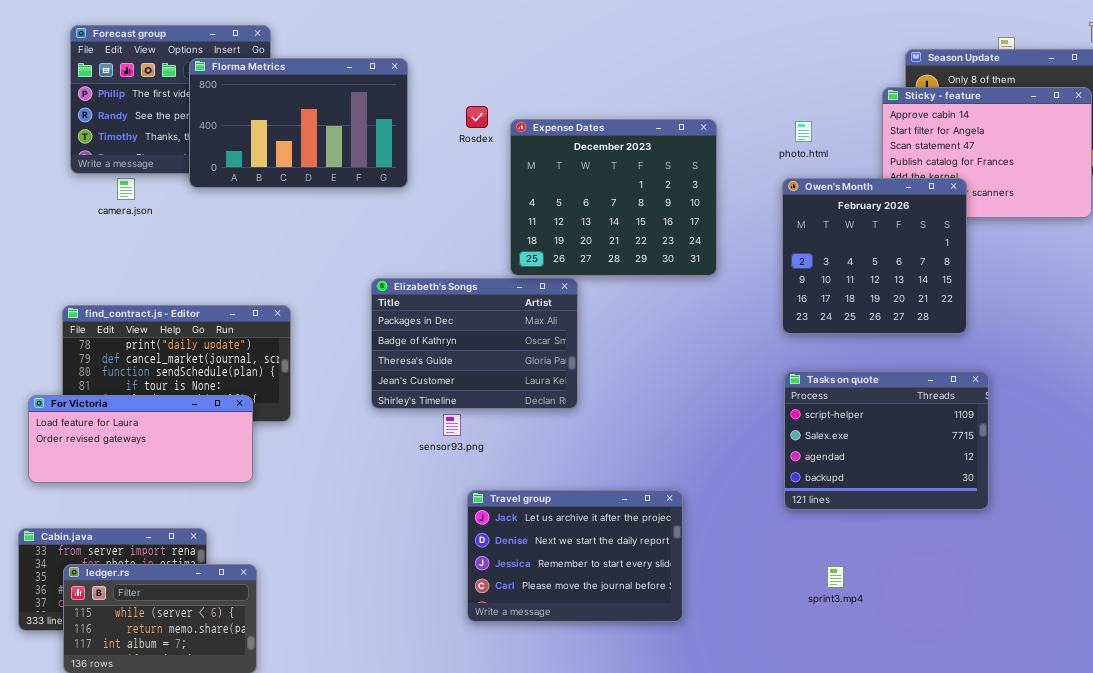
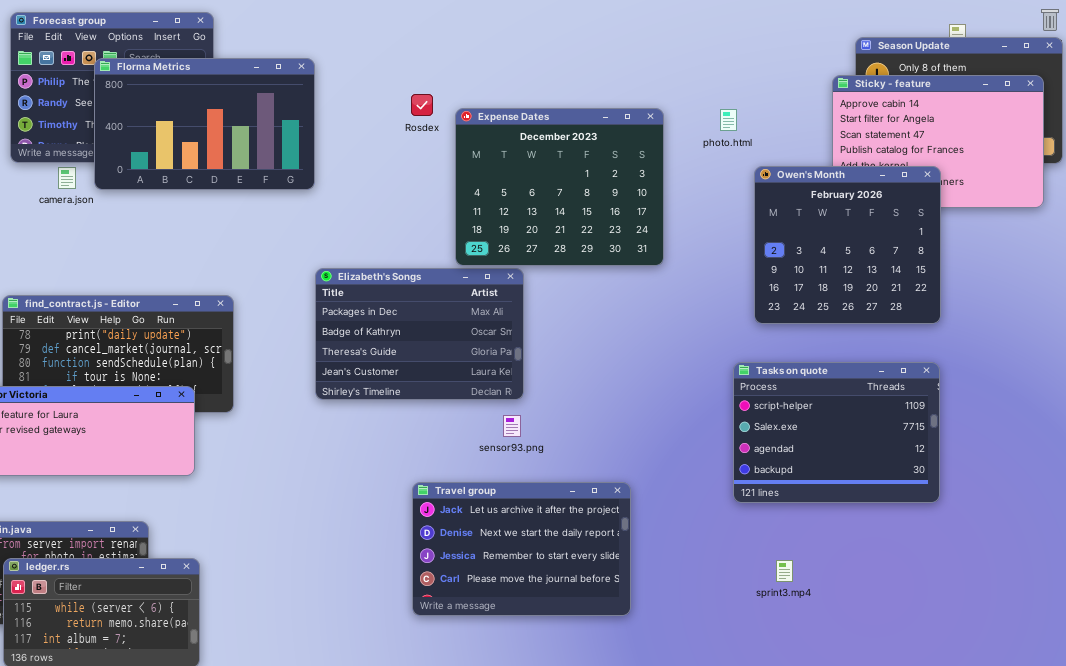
Florma Metrics: [189,58,408,188] -> [94,58,315,190], moved
photo.html: [795,121,812,142] -> [720,109,737,131], moved
Owen's Month: [782,178,967,334] -> [754,166,941,324], moved
sensor93.png: [443,414,461,436] -> [503,415,521,437], moved

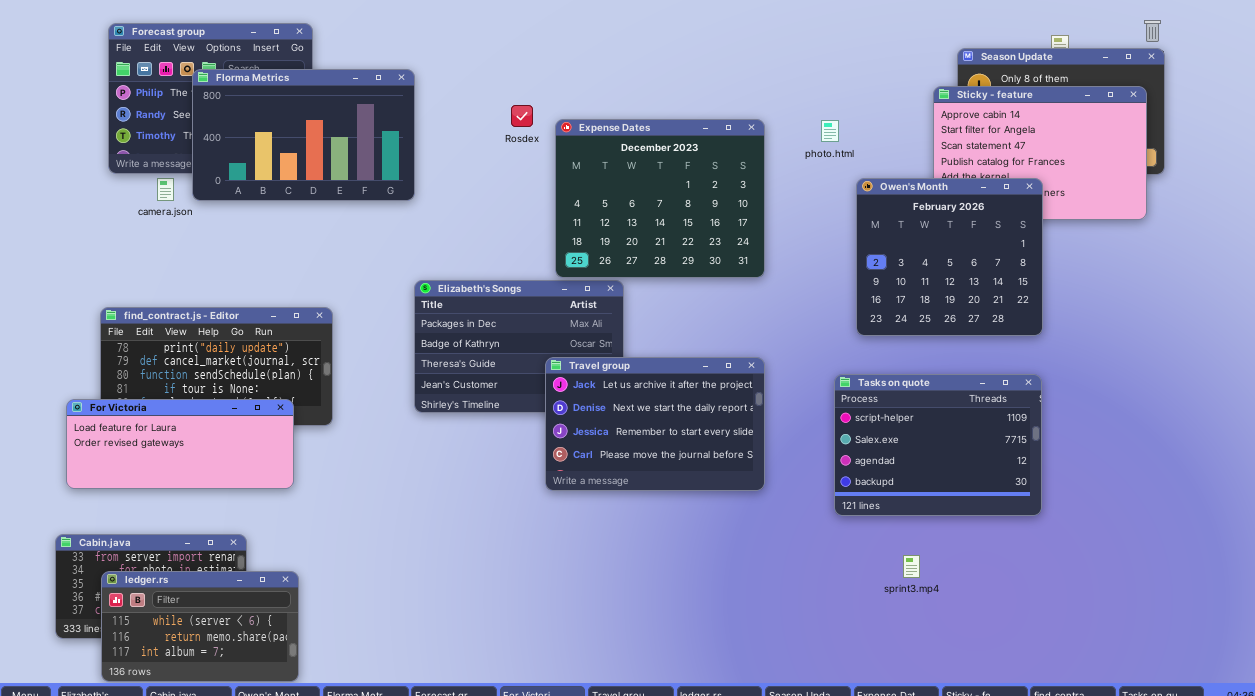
Travel group: [412,482,631,616] -> [545,357,765,491], moved
sprint3.mp4: [776,560,793,582] -> [903,555,920,578], moved

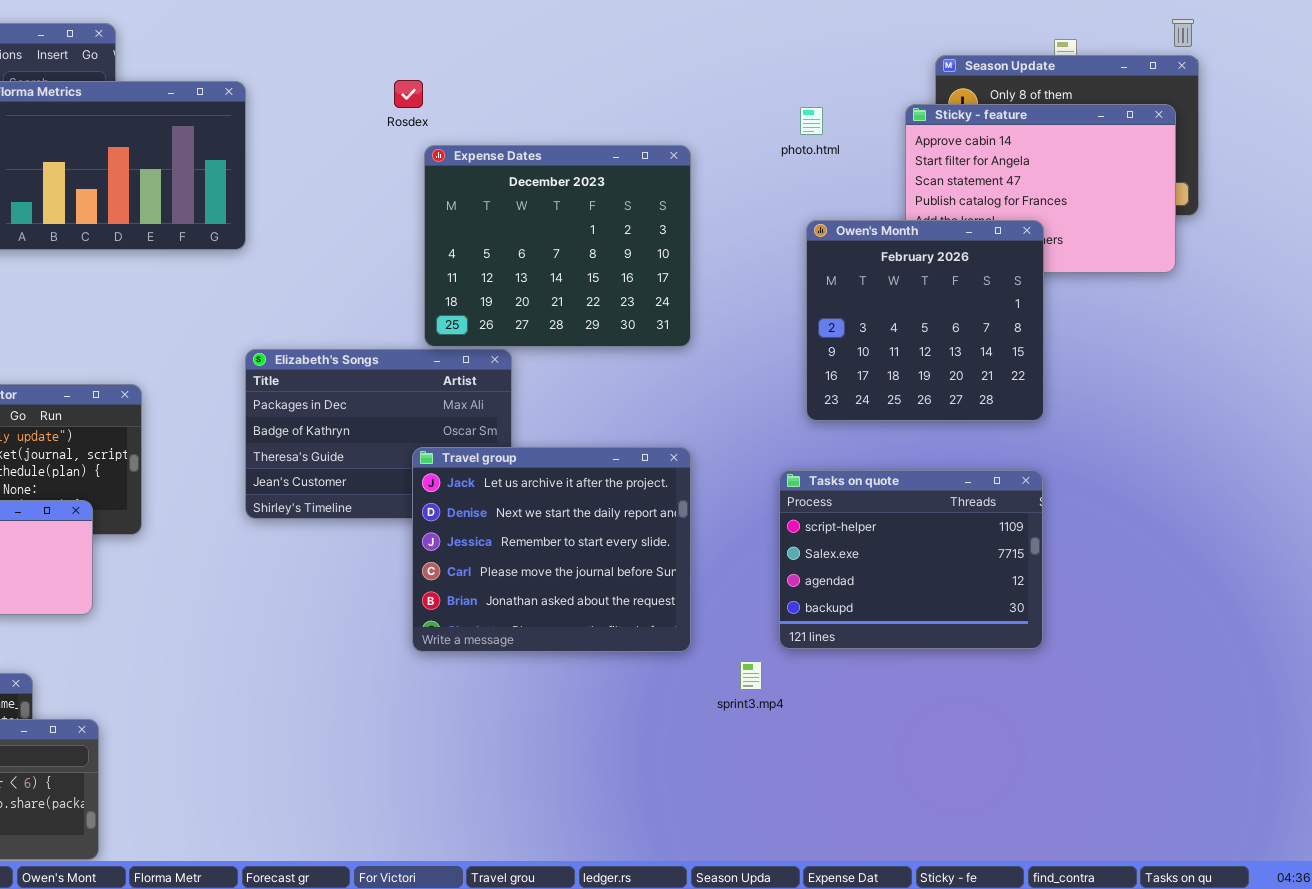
Rosdex: [511,105,533,127] -> [394,80,423,108], moved
photo.html: [821,120,839,142] -> [800,107,823,135], moved
Travel group: [545,357,765,491] -> [412,447,691,652], resized
sprint3.mp4: [903,555,920,578] -> [740,661,762,690], moved

